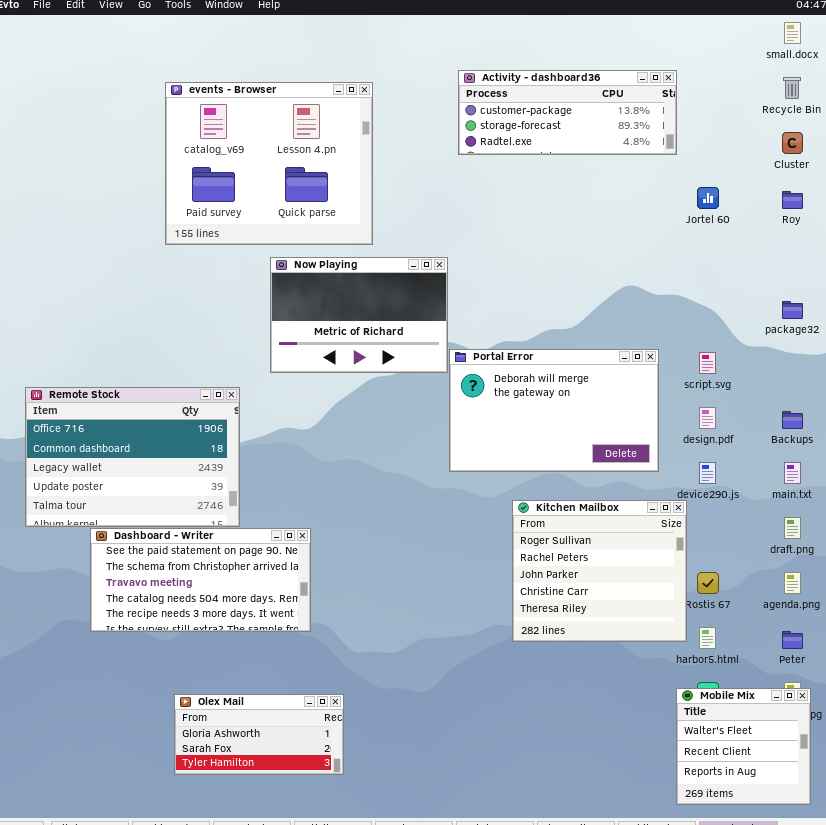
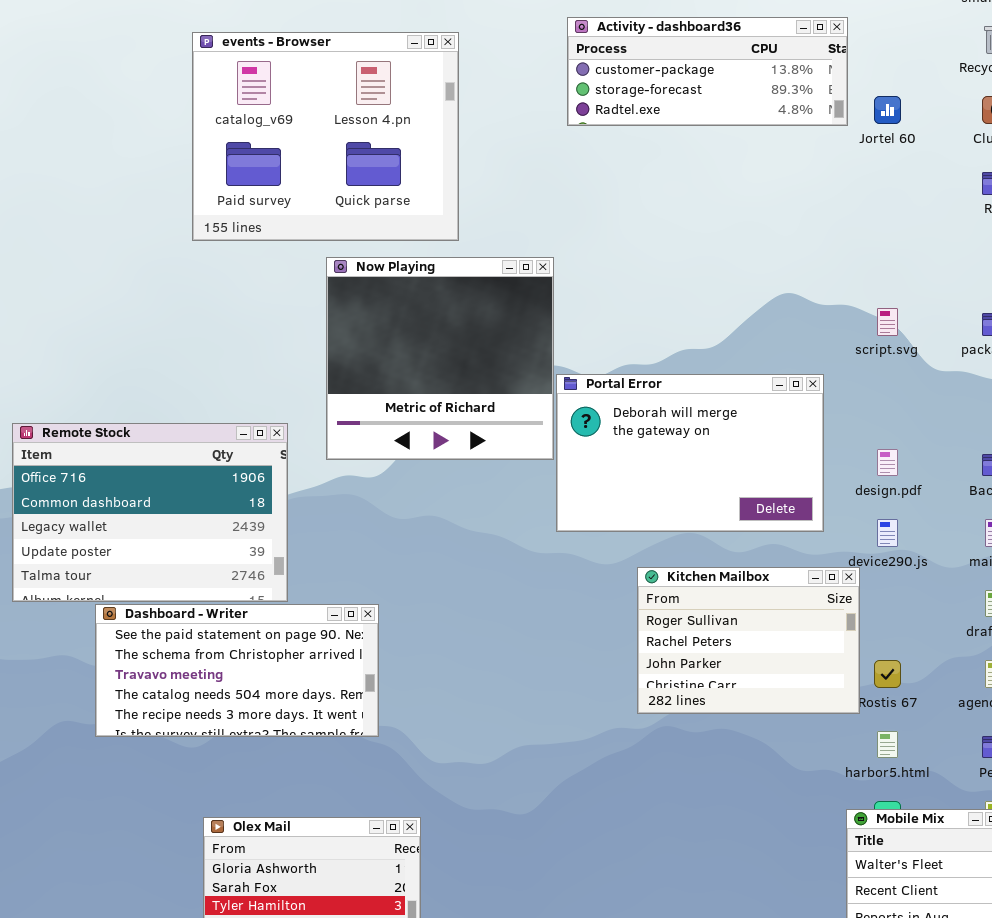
Jortel 60: [697,187,719,209] -> [874,96,901,124], moved
Now Playing: [270,257,448,373] -> [326,257,554,460], resized
script.svg: [699,352,716,374] -> [877,308,898,336], moved
Kitchen Mailbox: [512,500,687,642] -> [637,567,860,714], resized

